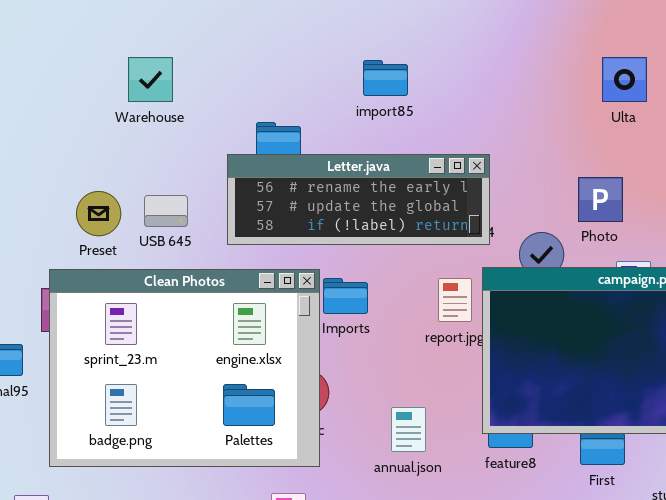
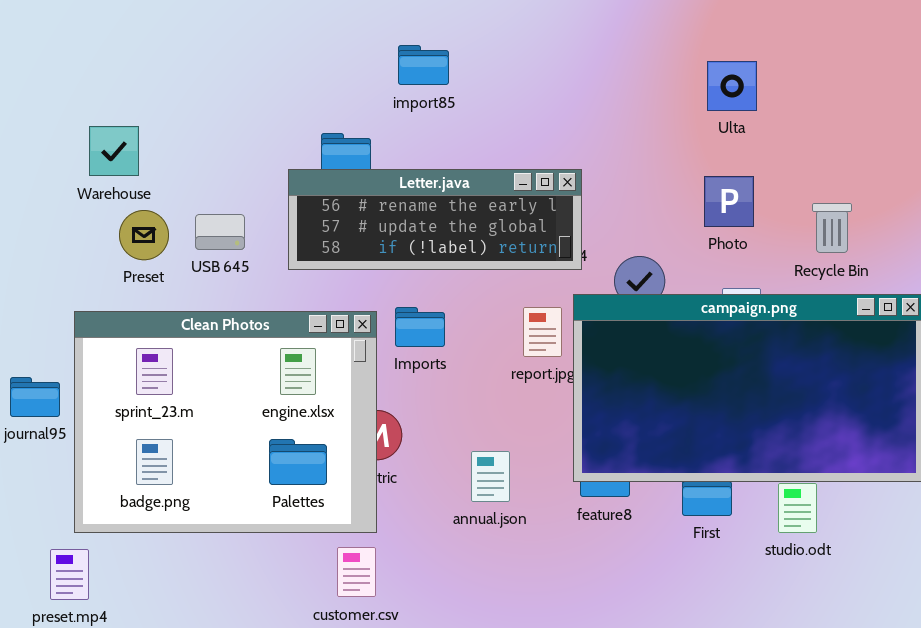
Warehouse: [128,57,173,102] -> [89,126,139,176], moved
import85: [363,60,408,96] -> [398,45,449,85], moved
Photo: [578,177,623,222] -> [704,176,754,227], moved
Clean Photos: [49,269,320,467] -> [74,311,377,533], moved

